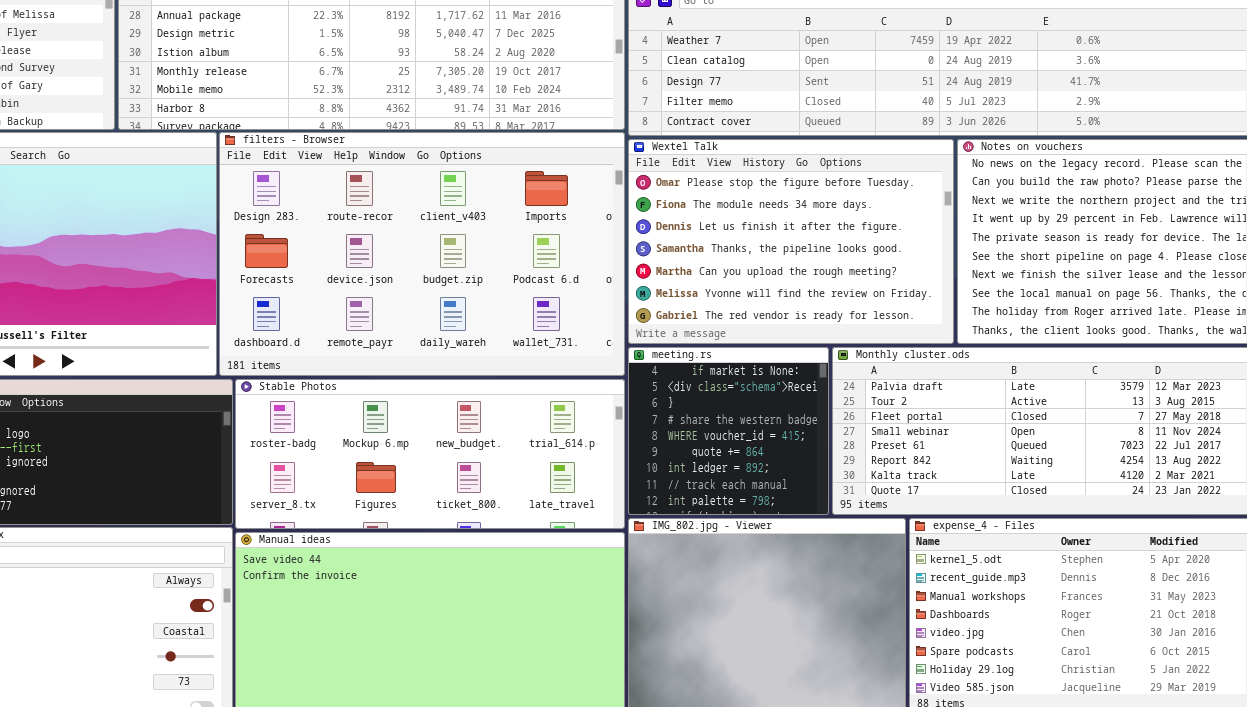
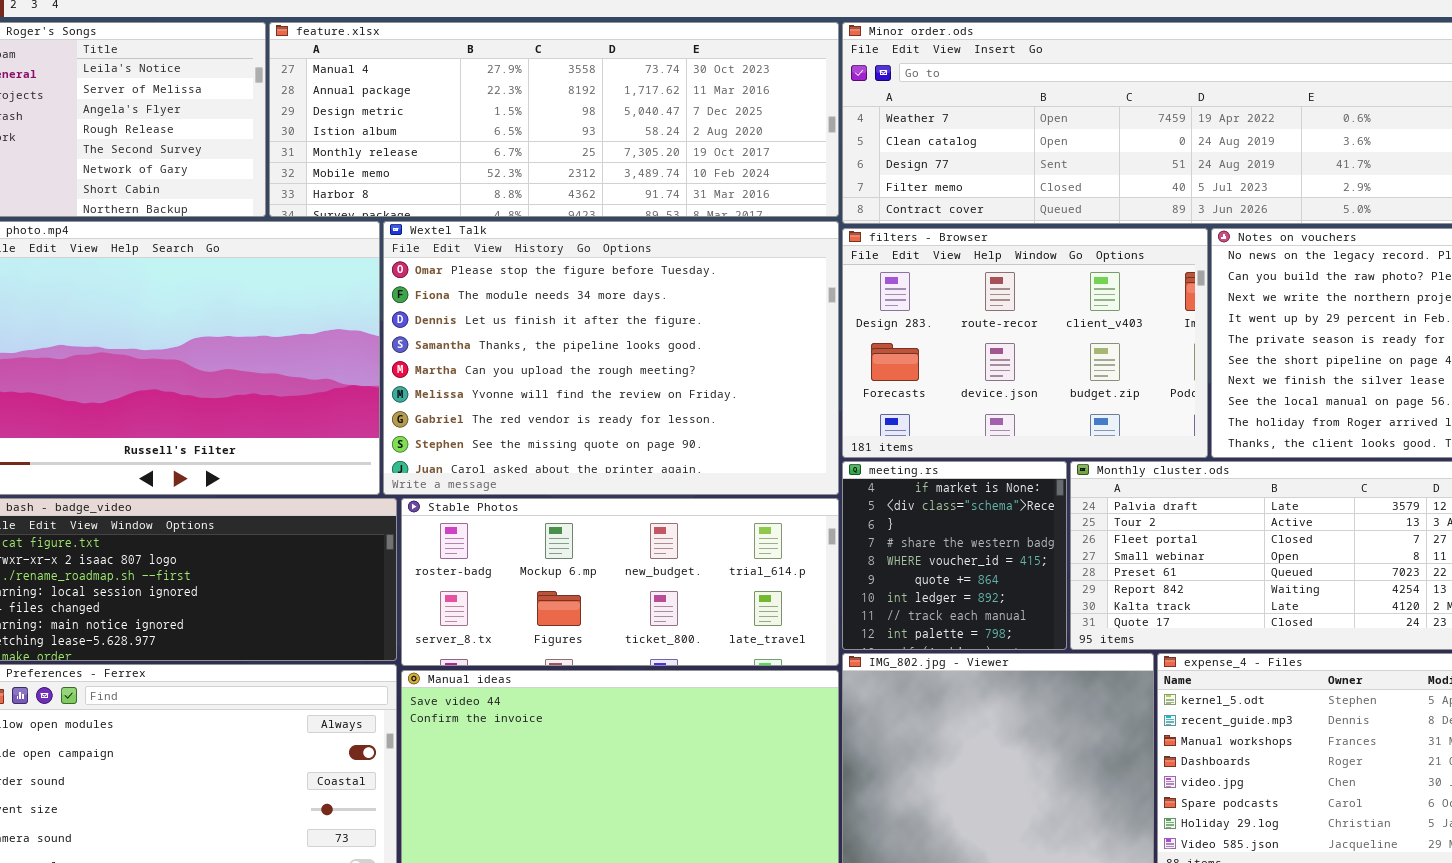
filters - Browser: [219,132,625,376] -> [842,228,1208,458], moved, resized
Wextel Talk: [628,139,954,344] -> [383,221,839,495], moved, resized

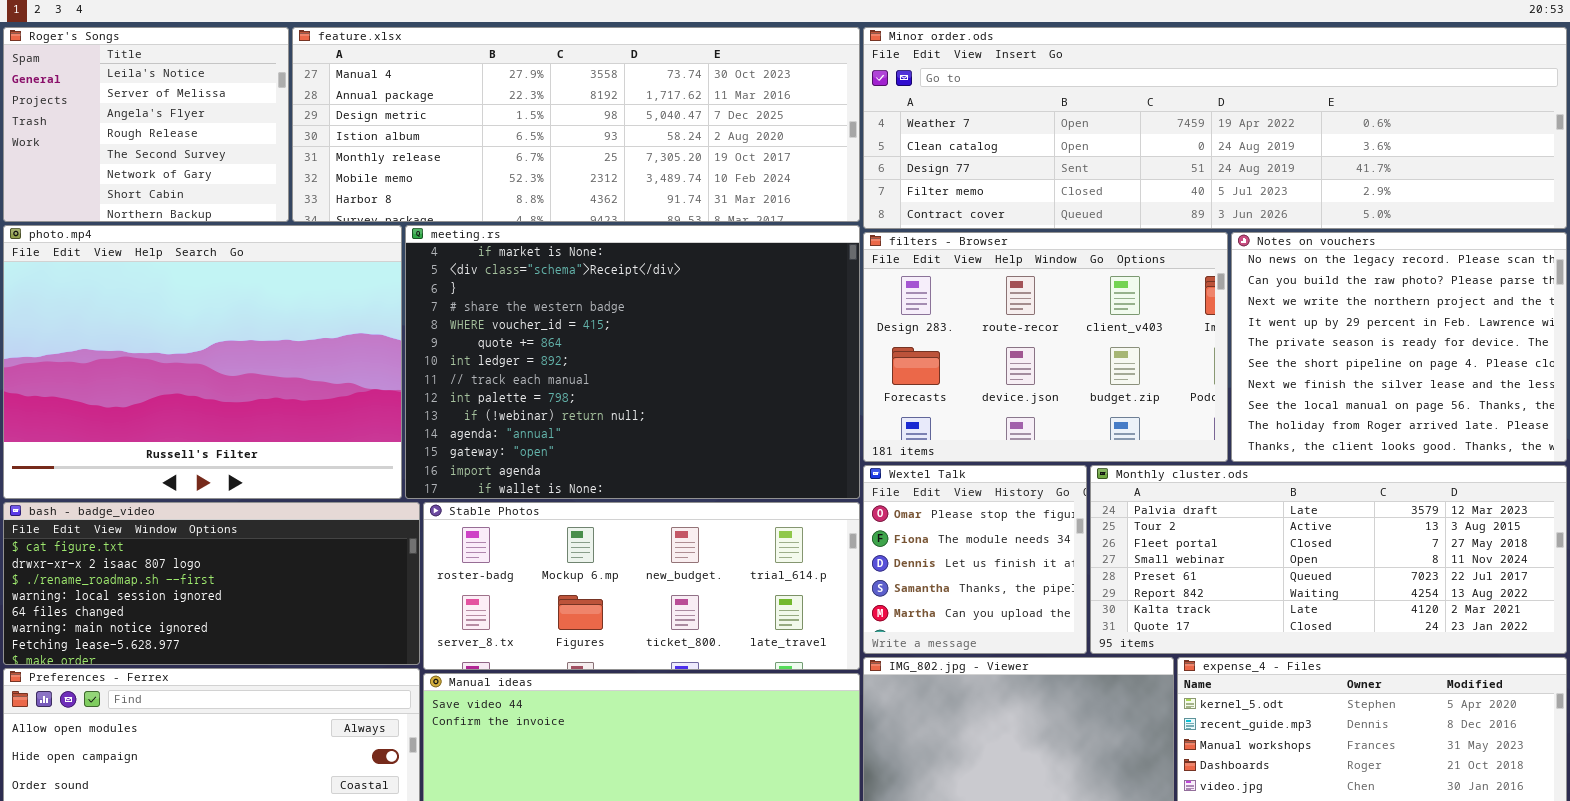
Wextel Talk: [383,221,839,495] -> [863,465,1087,654], moved, resized
meeting.rs: [842,461,1067,650] -> [405,225,860,499], moved, resized

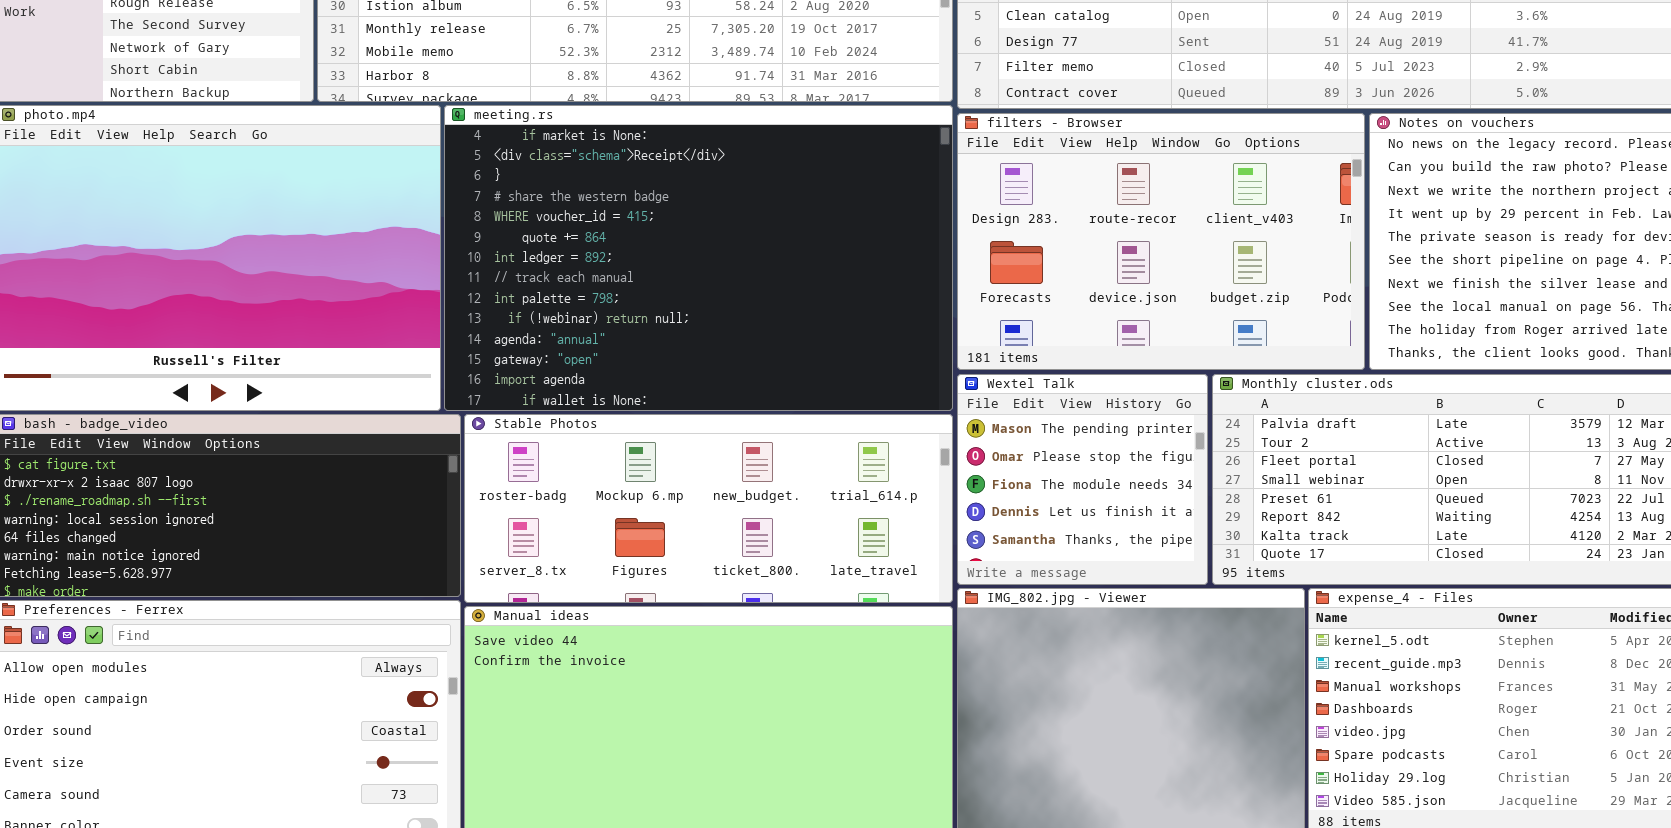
Wextel Talk: [863,465,1087,654] -> [957,374,1208,585], scrolled up 1 row

